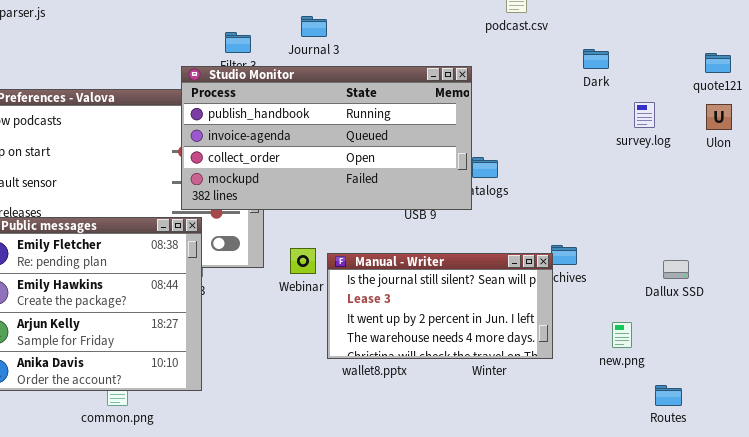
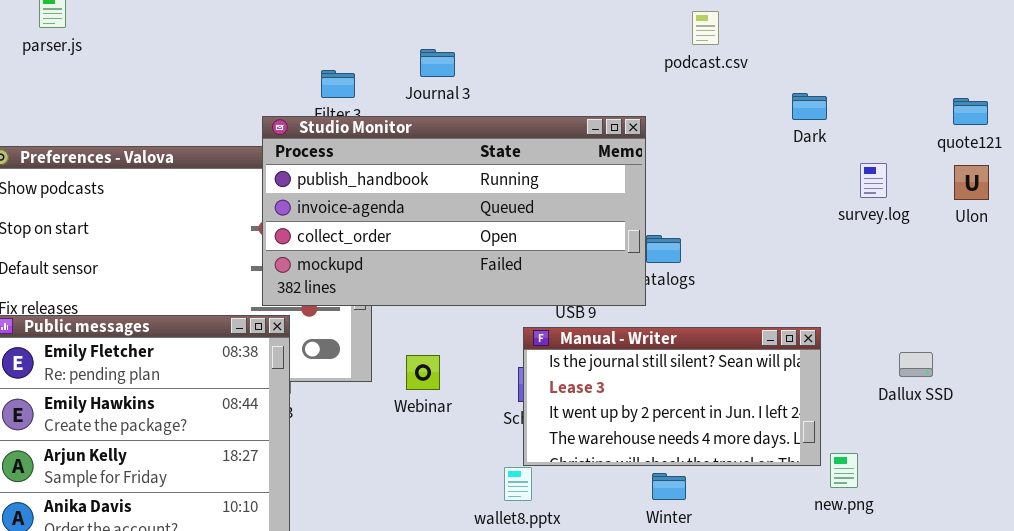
Manual - Writer: [327,253,553,359] -> [523,327,821,466], moved
Dallux SSD: [663,260,689,279] -> [899,352,933,377], moved

